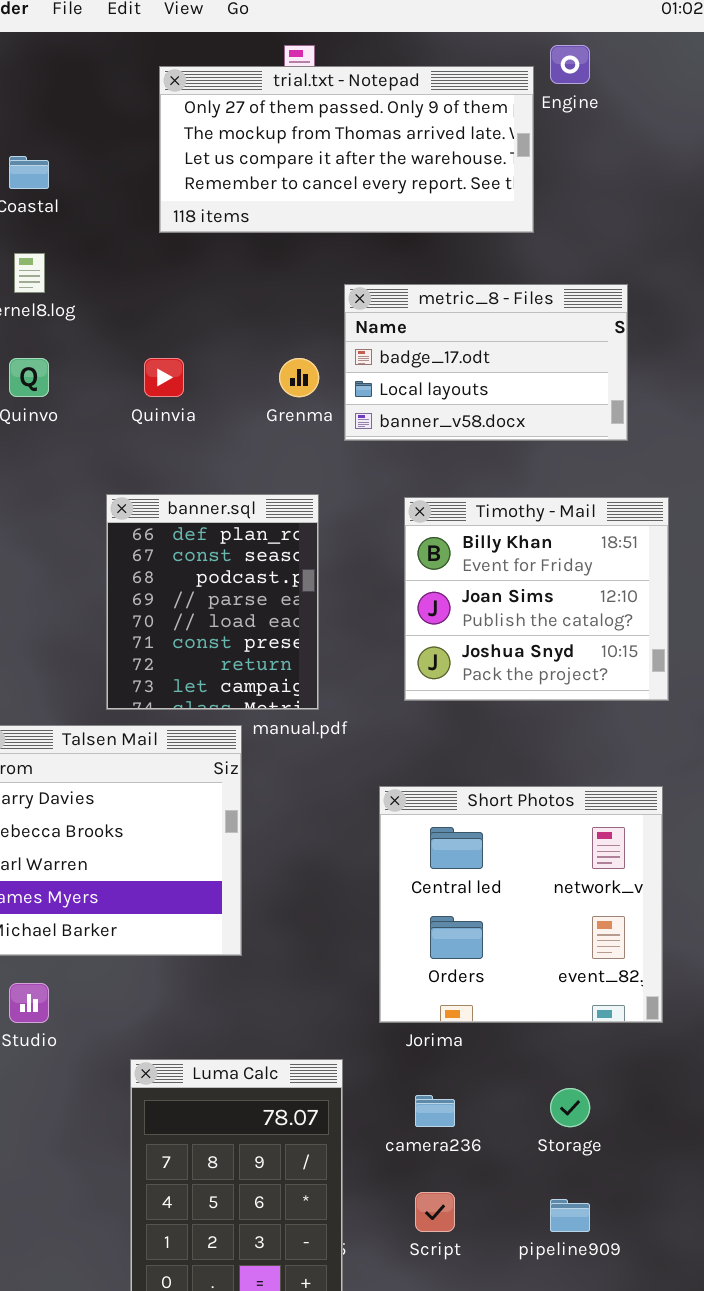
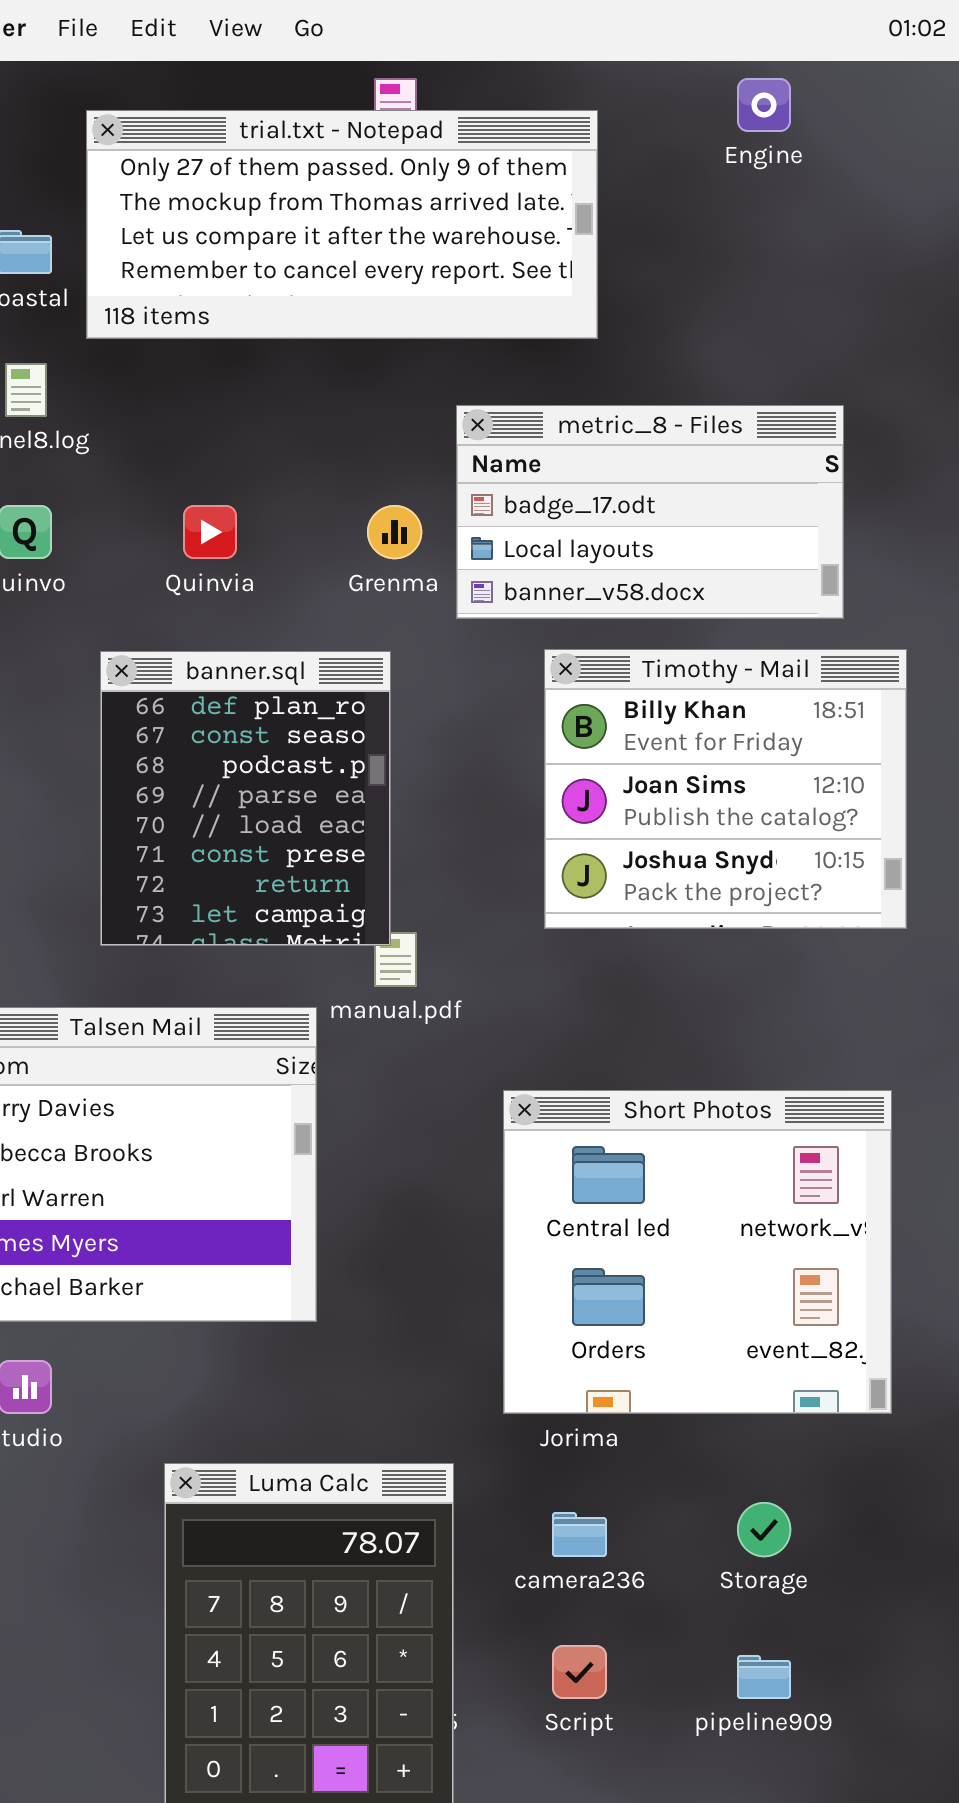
trial.txt - Notepad: [159,66,534,233] -> [86,110,598,339], moved
banner.sql: [106,494,319,710] -> [100,651,391,946], moved
Timothy - Mail: [404,497,669,701] -> [544,649,907,929], moved

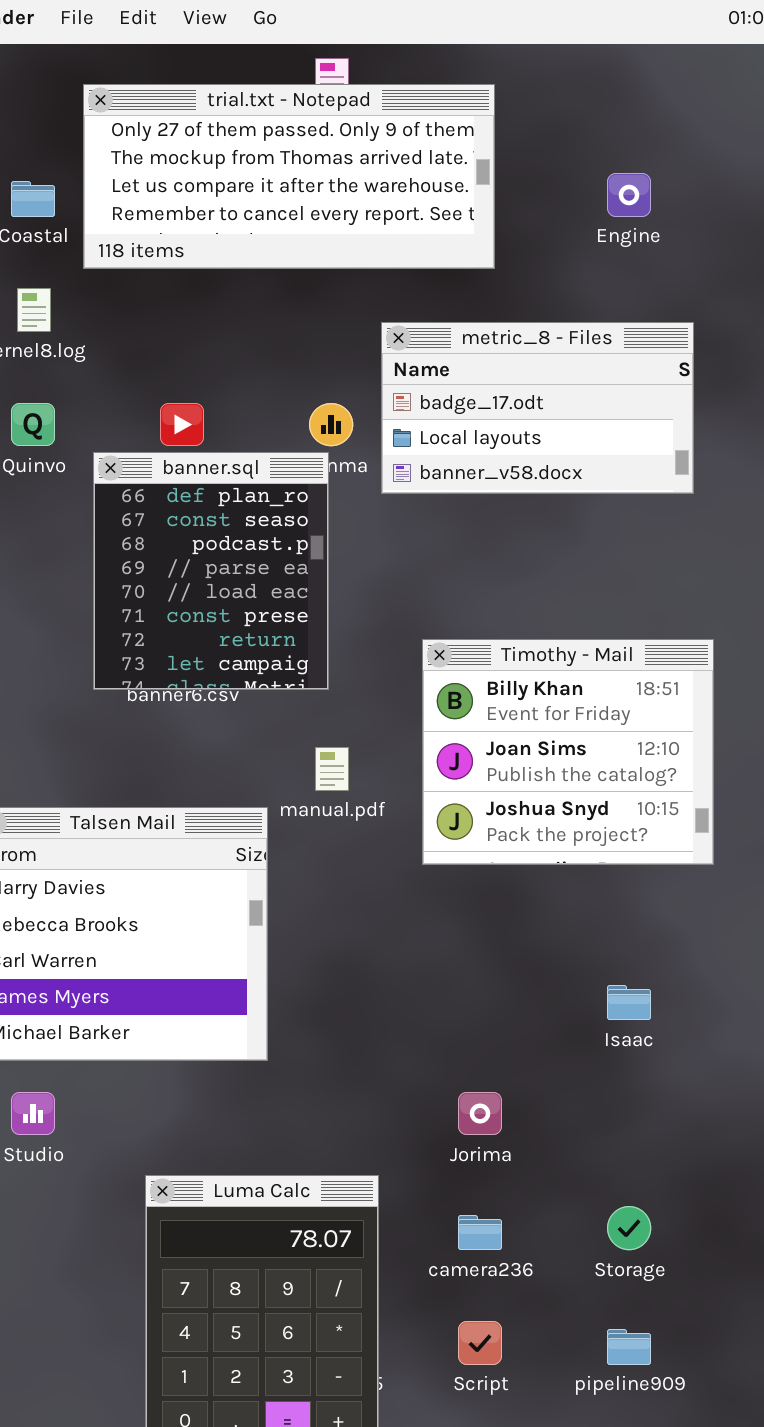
Engine: [737,78,791,132] -> [607,173,651,217], moved
Timothy - Mail: [544,649,907,929] -> [422,639,714,865], moved
banner.sql: [100,651,391,946] -> [93,452,329,690], moved
Short Photos: [503,1090,892,1414] -> none, closed

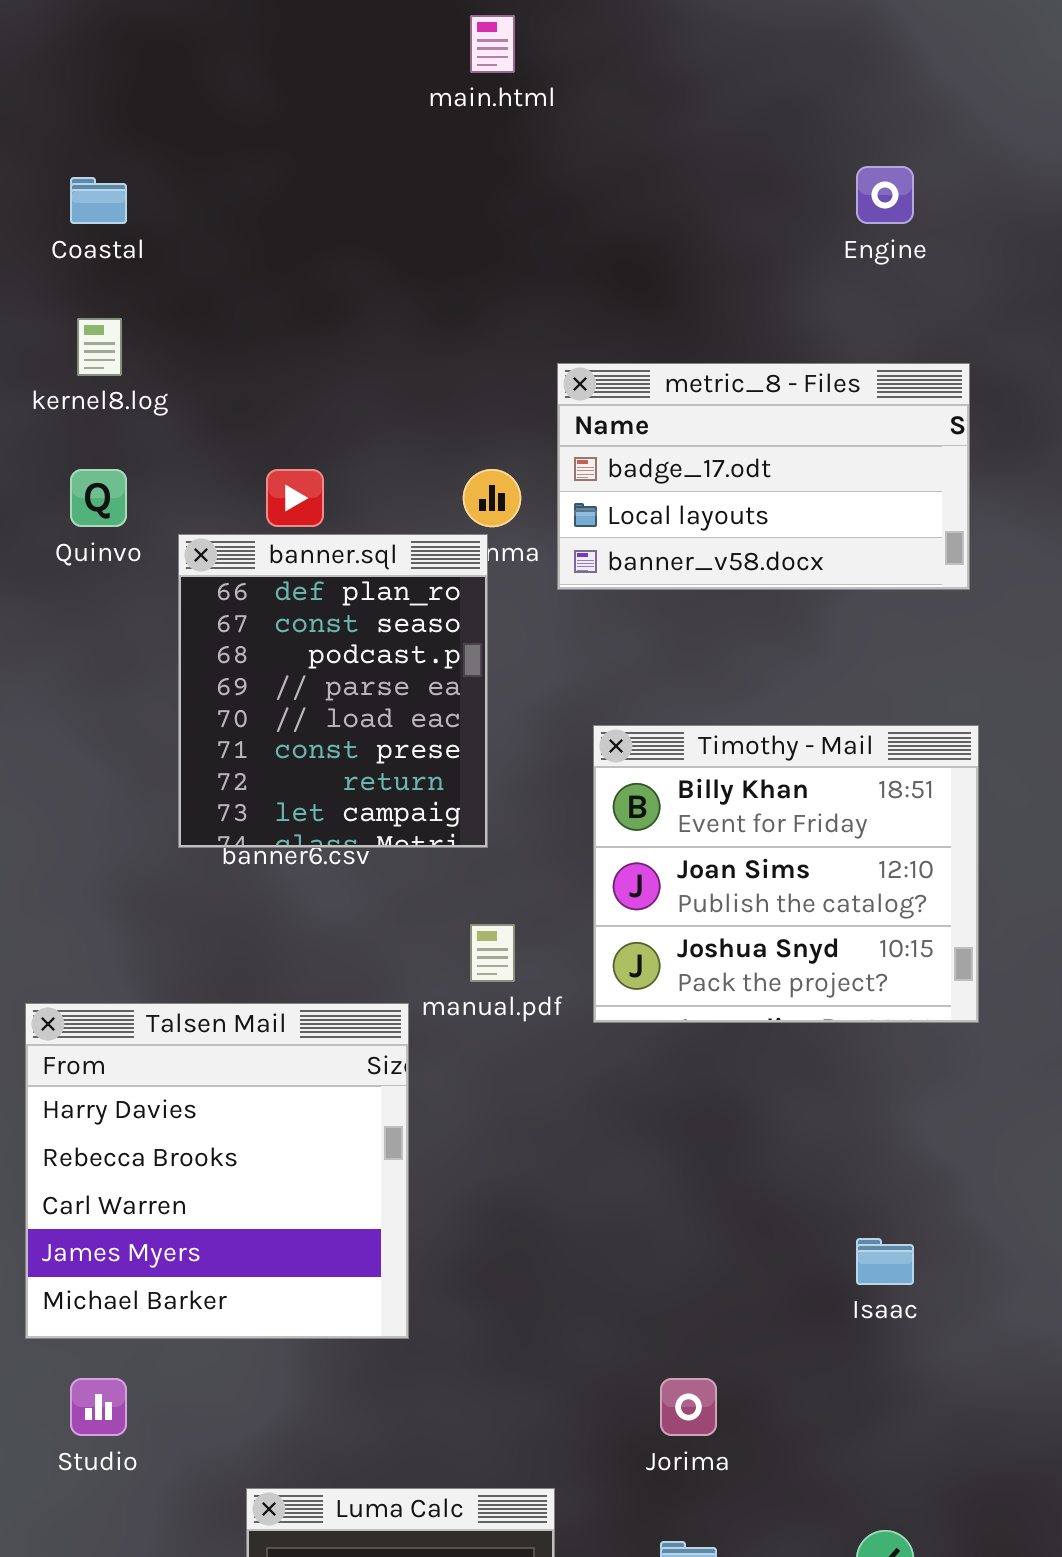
trial.txt - Notepad: [83,84,495,269] -> none, closed
Timothy - Mail: [422,639,714,865] -> [593,725,979,1023], moved

